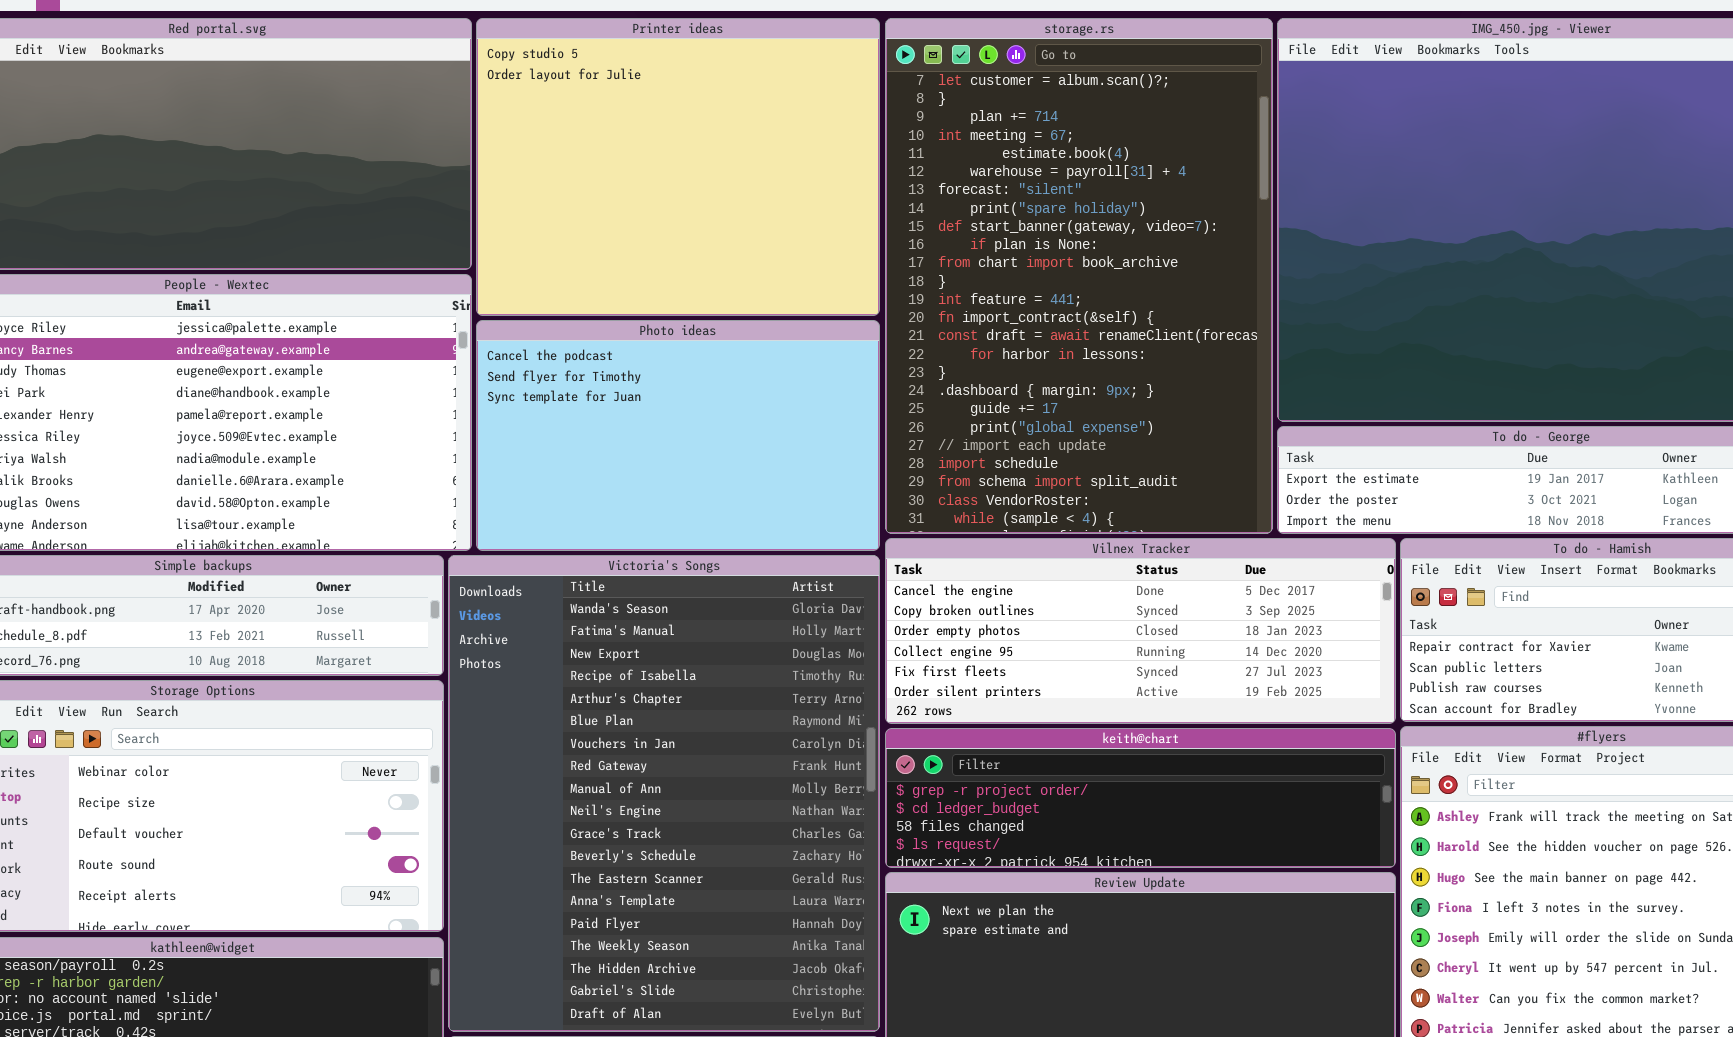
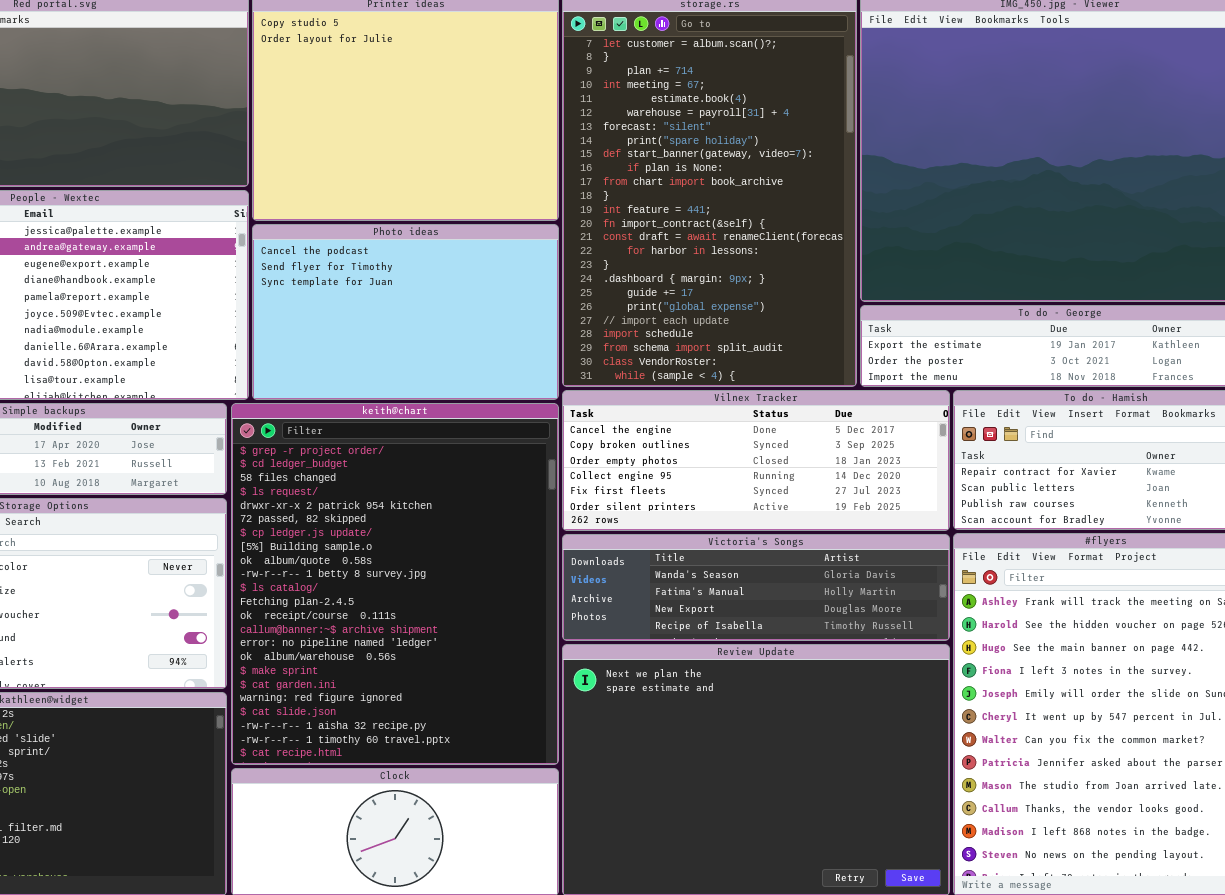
Victoria's Songs: [448,555,880,1032] -> [562,534,950,641], moved, resized
keith@chart: [885,728,1396,868] -> [231,403,559,765], moved, resized

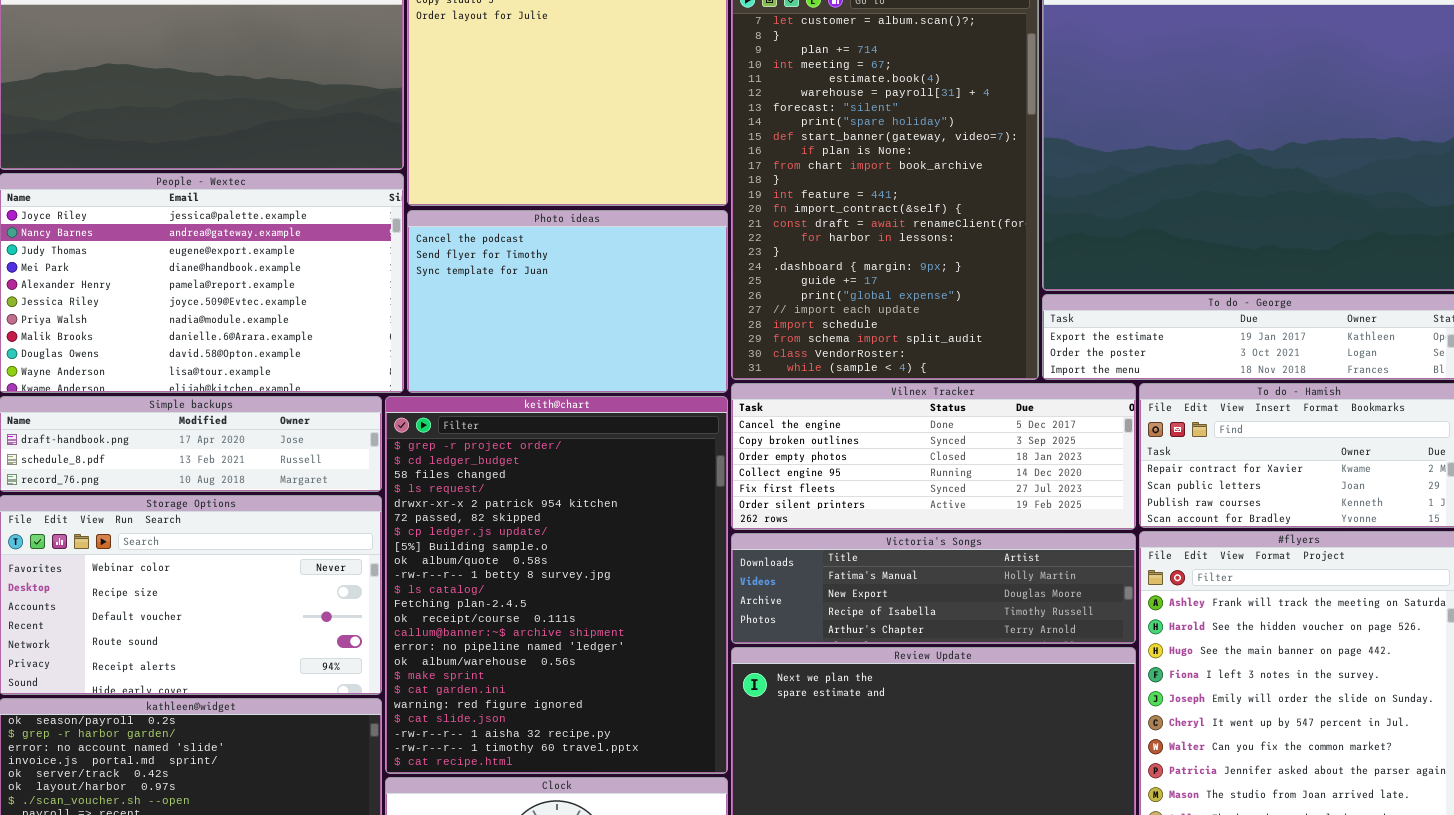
Victoria's Songs: [562,534,950,641] -> [731,533,1136,644], scrolled down 1 row

